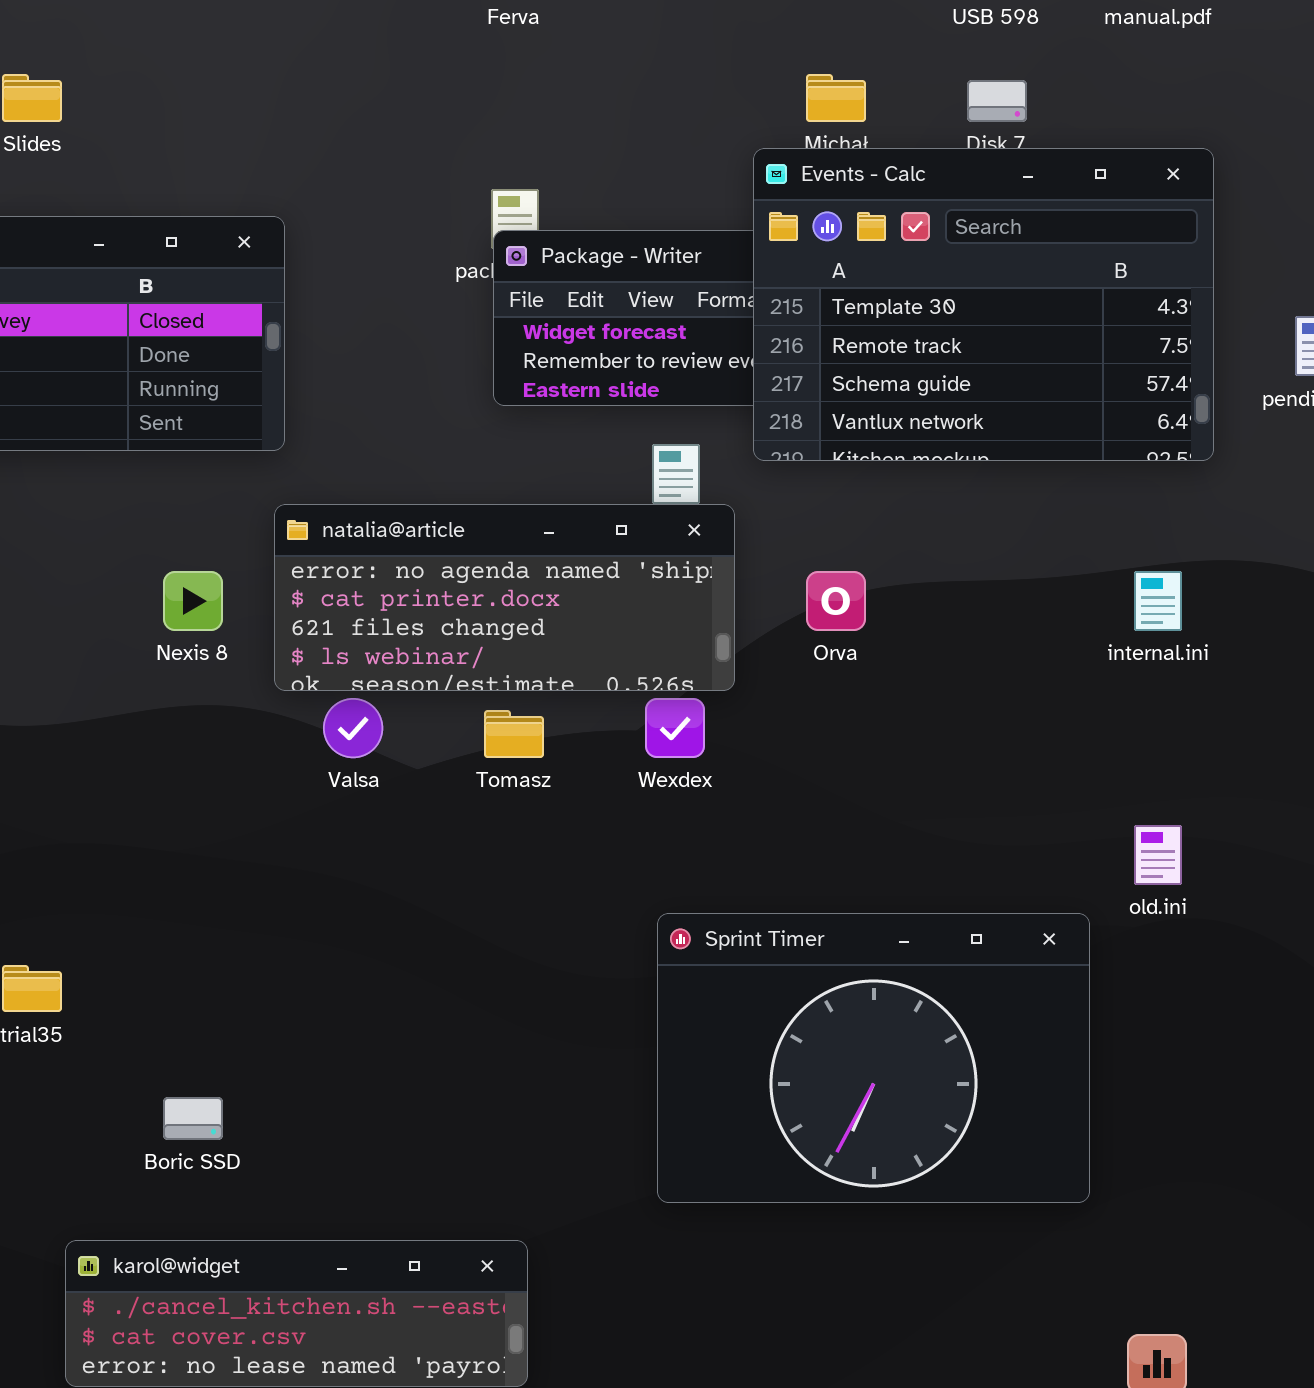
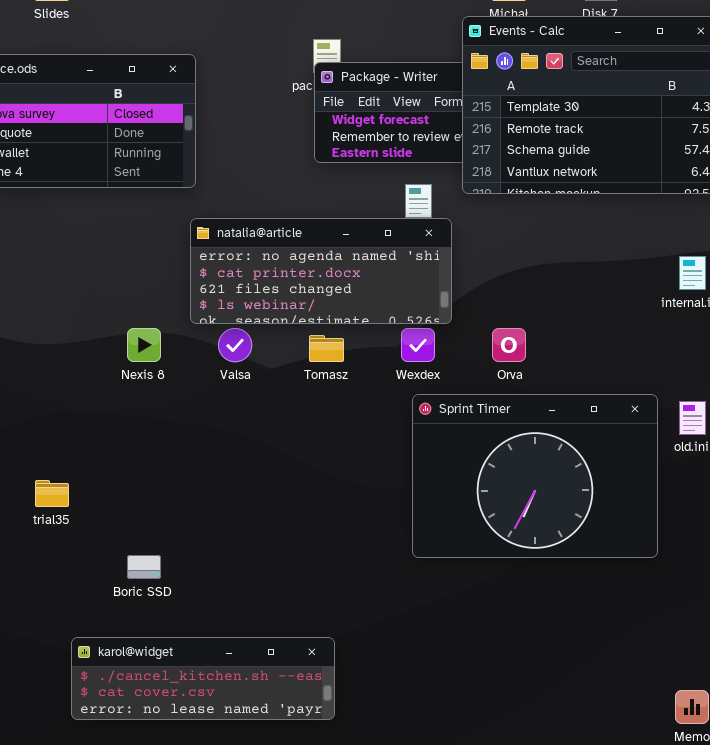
Nexis 8: [163,571,223,631] -> [127,328,161,362], moved
Orva: [806,571,866,631] -> [492,328,526,362], moved
Sprint Timer: [657,913,1090,1203] -> [412,394,658,558], moved

